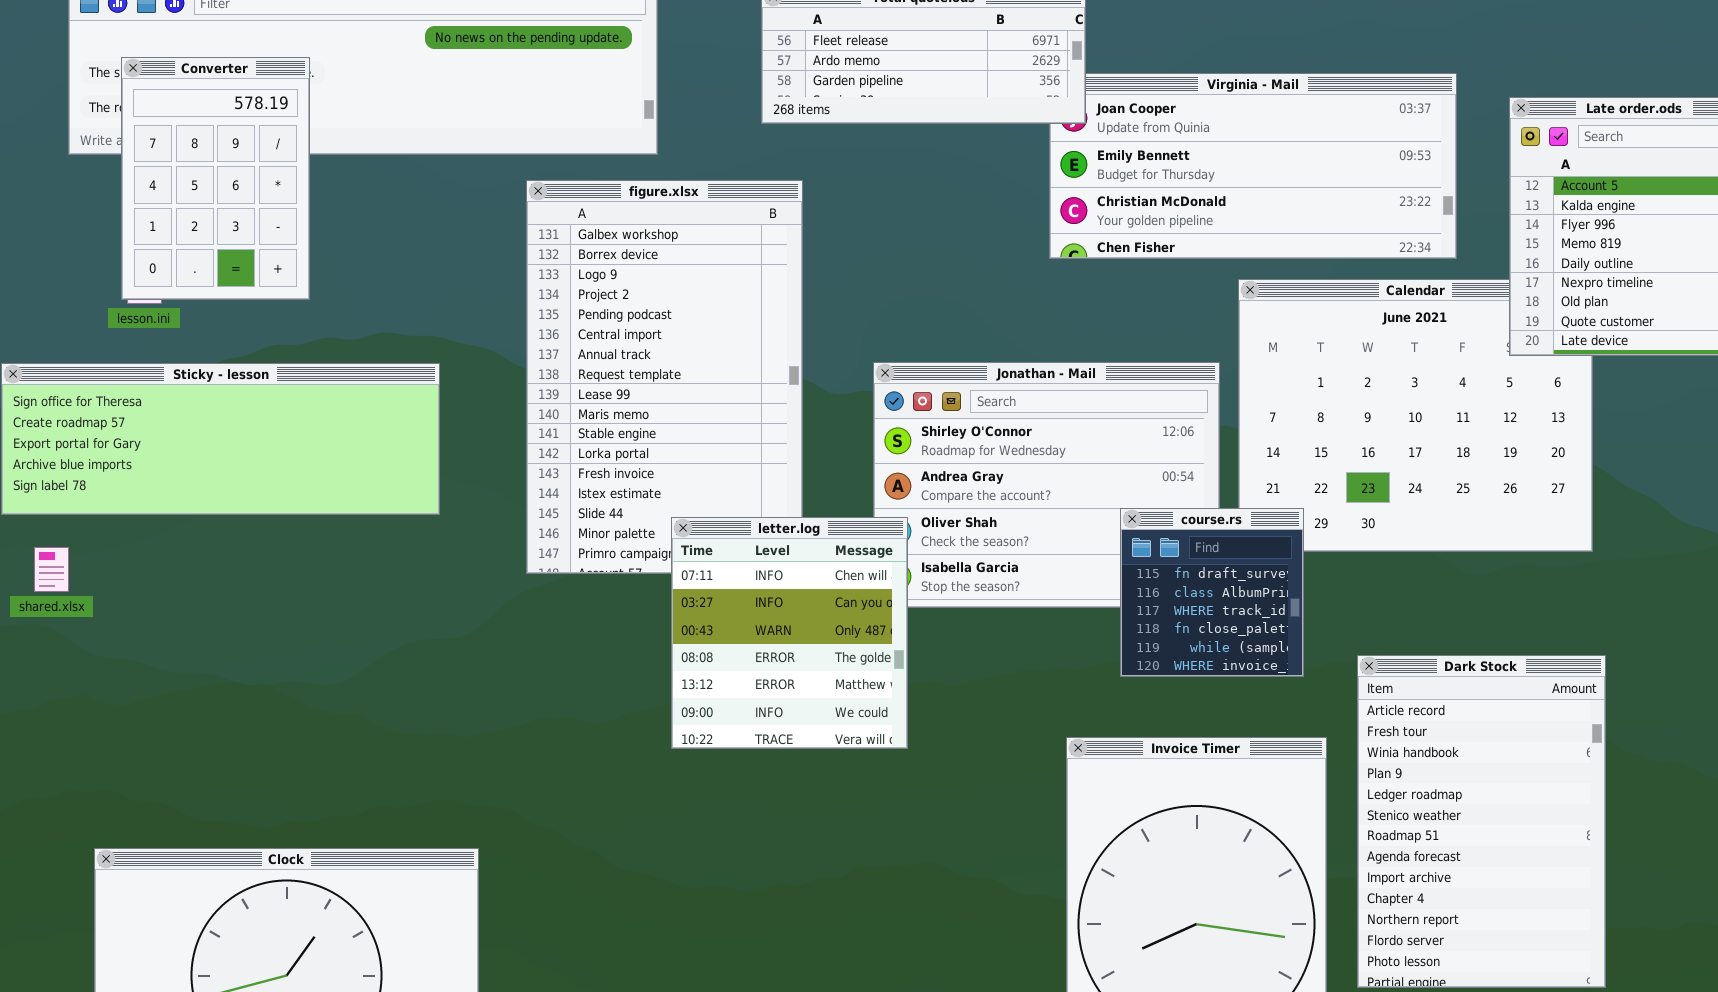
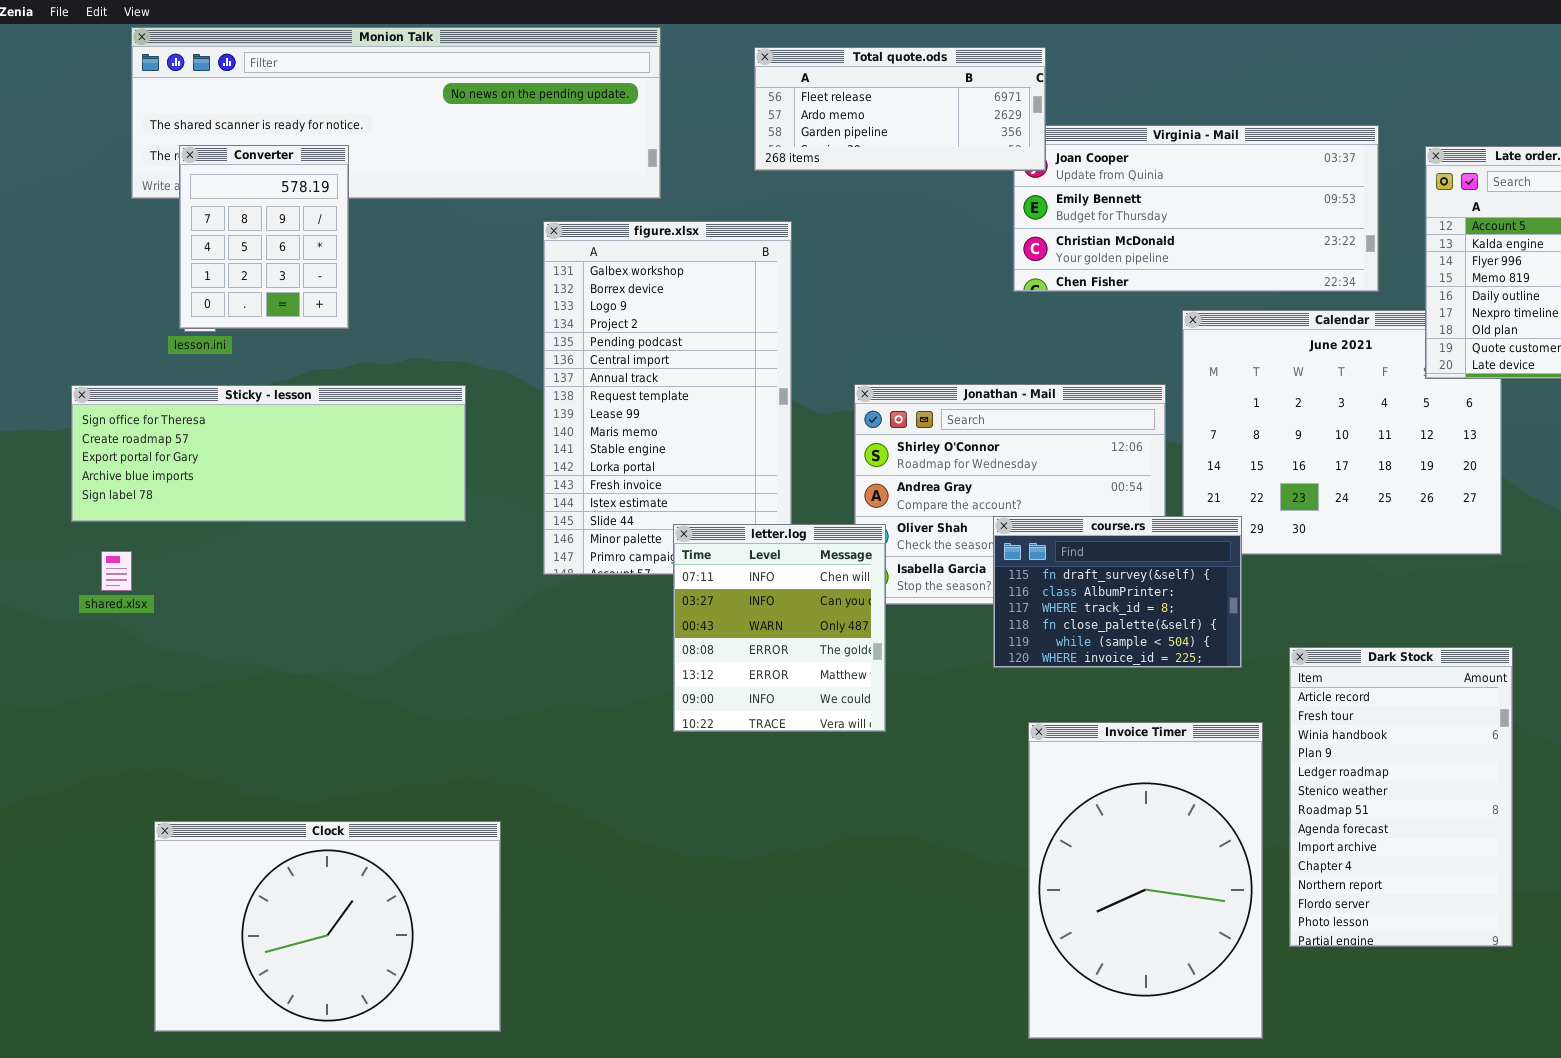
Converter: [121,57,310,300] -> [179,145,349,329], resized
course.rs: [1120,508,1304,677] -> [993,516,1242,668], resized

